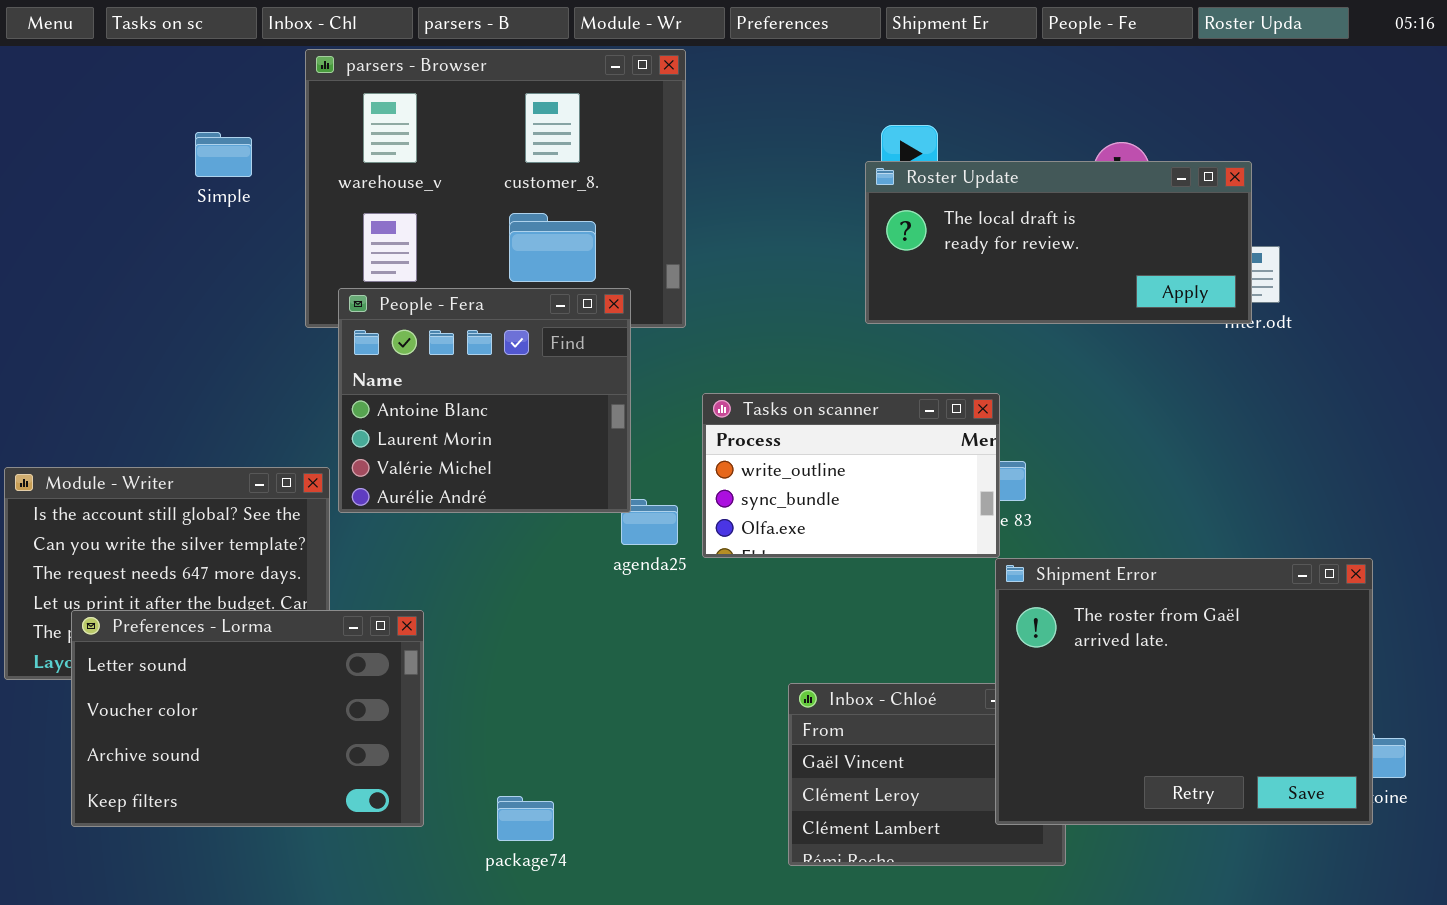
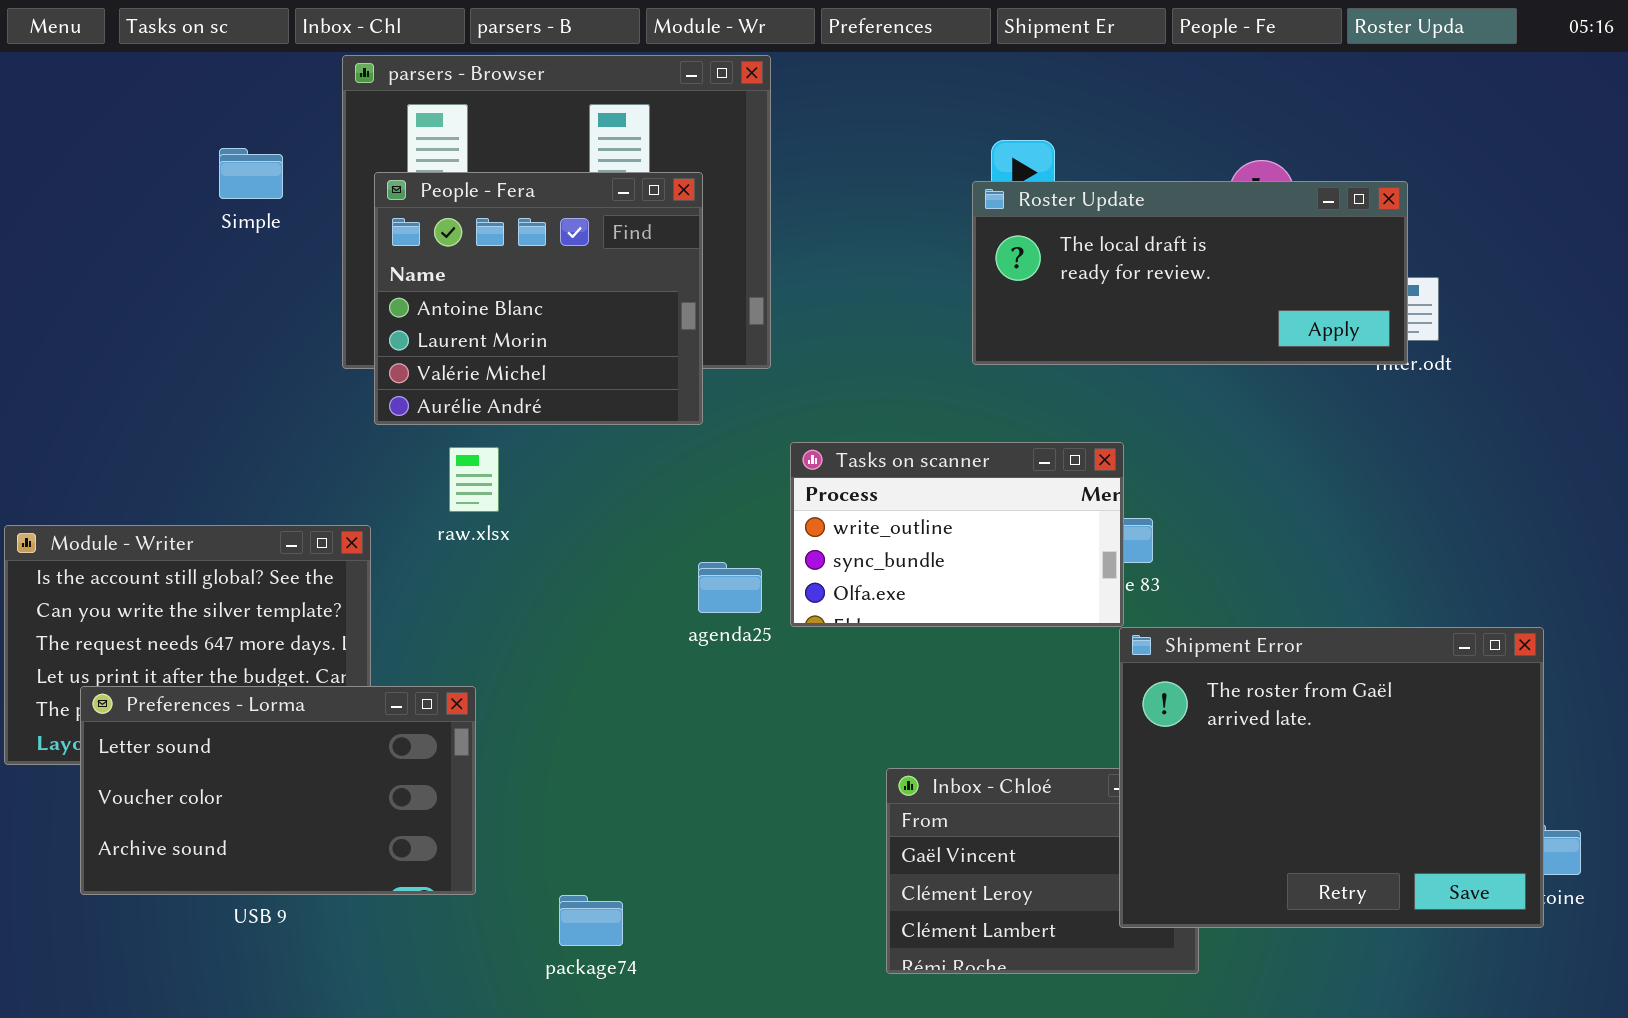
People - Fera: [338,288,631,513] -> [374,172,703,425], moved
Preferences - Lorma: [71,610,424,827] -> [80,686,476,895], resized

